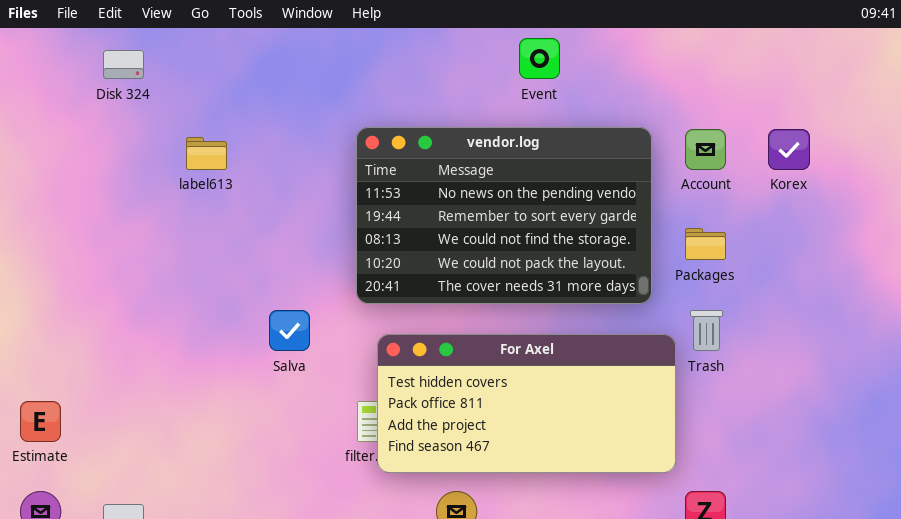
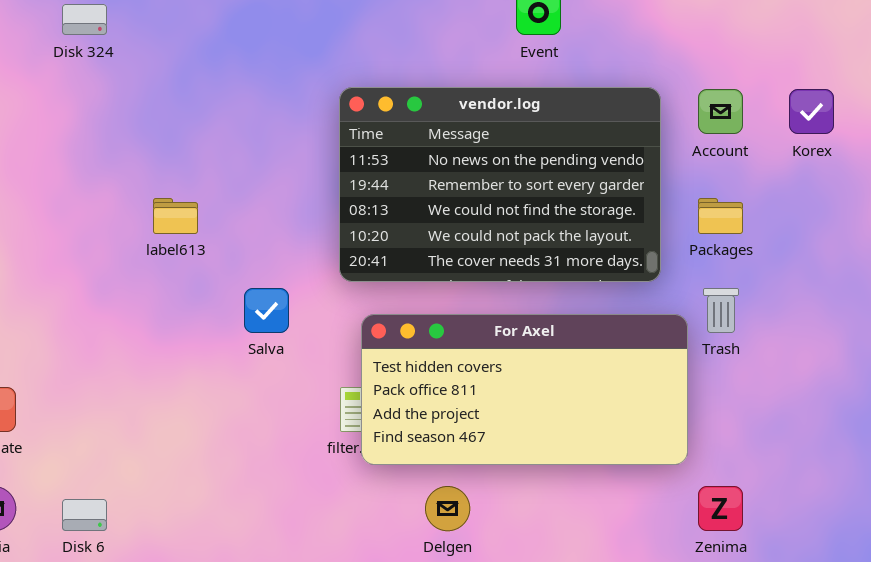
label613: [186,137,227,170] -> [153,198,198,234], moved

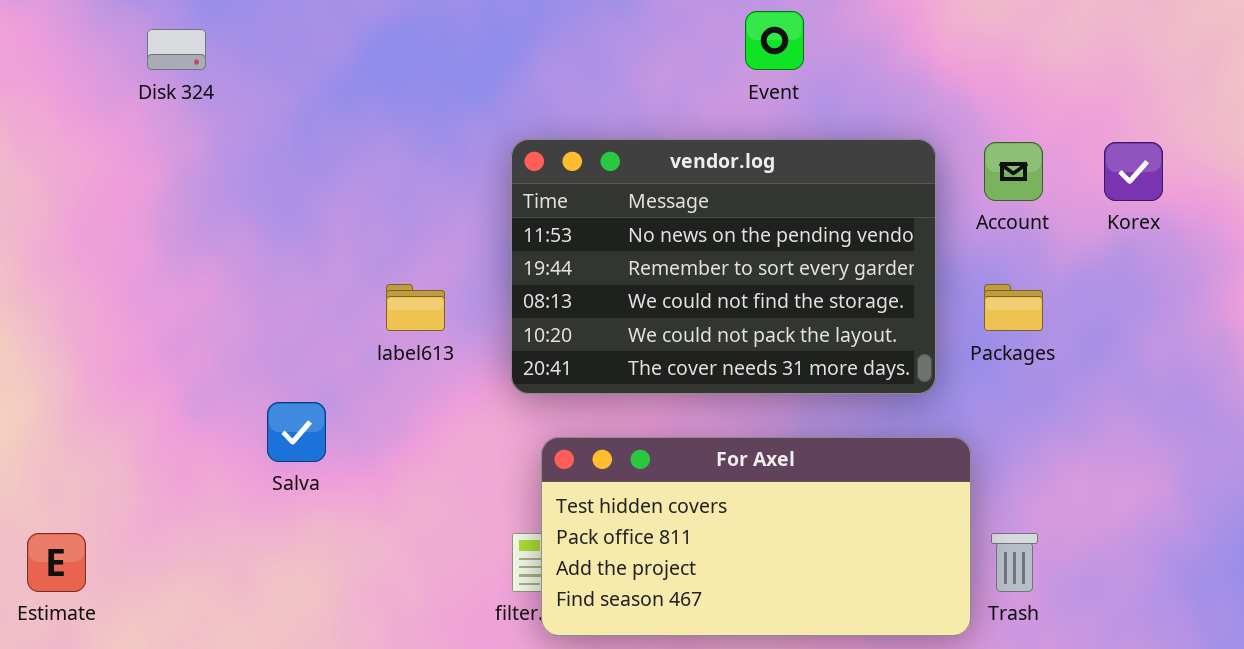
label613: [153,198,198,234] -> [386,284,445,331], moved
Salva: [244,288,289,333] -> [267,402,326,462], moved
Trash: [703,288,739,333] -> [991,533,1038,592], moved

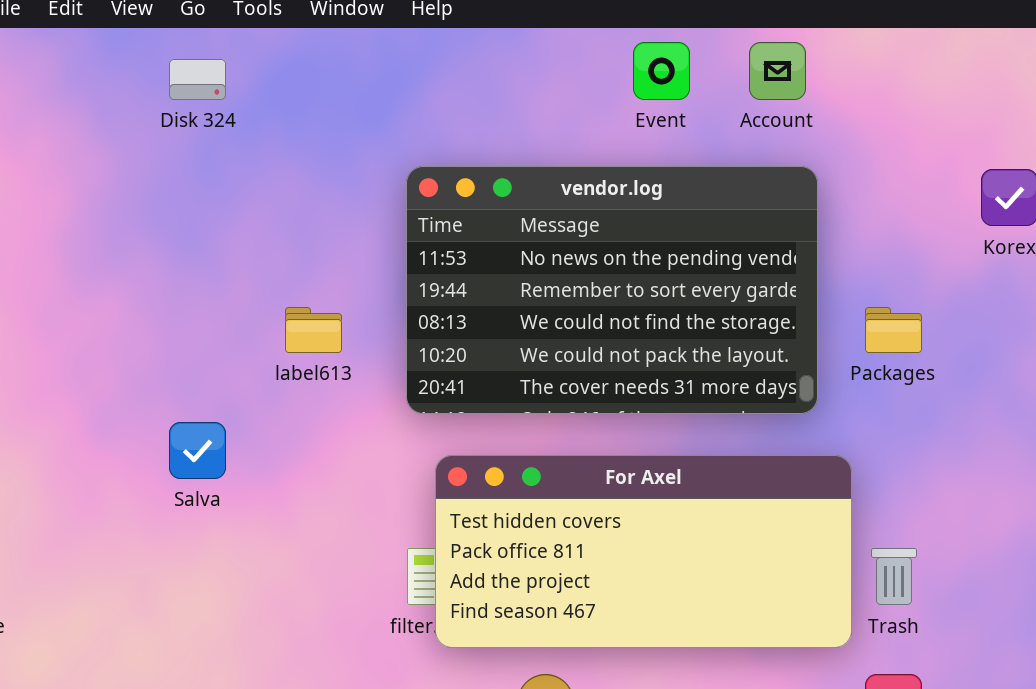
Disk 324: [147,29,206,70] -> [169,59,226,100], moved
Account: [984,142,1043,201] -> [749,42,806,100], moved

